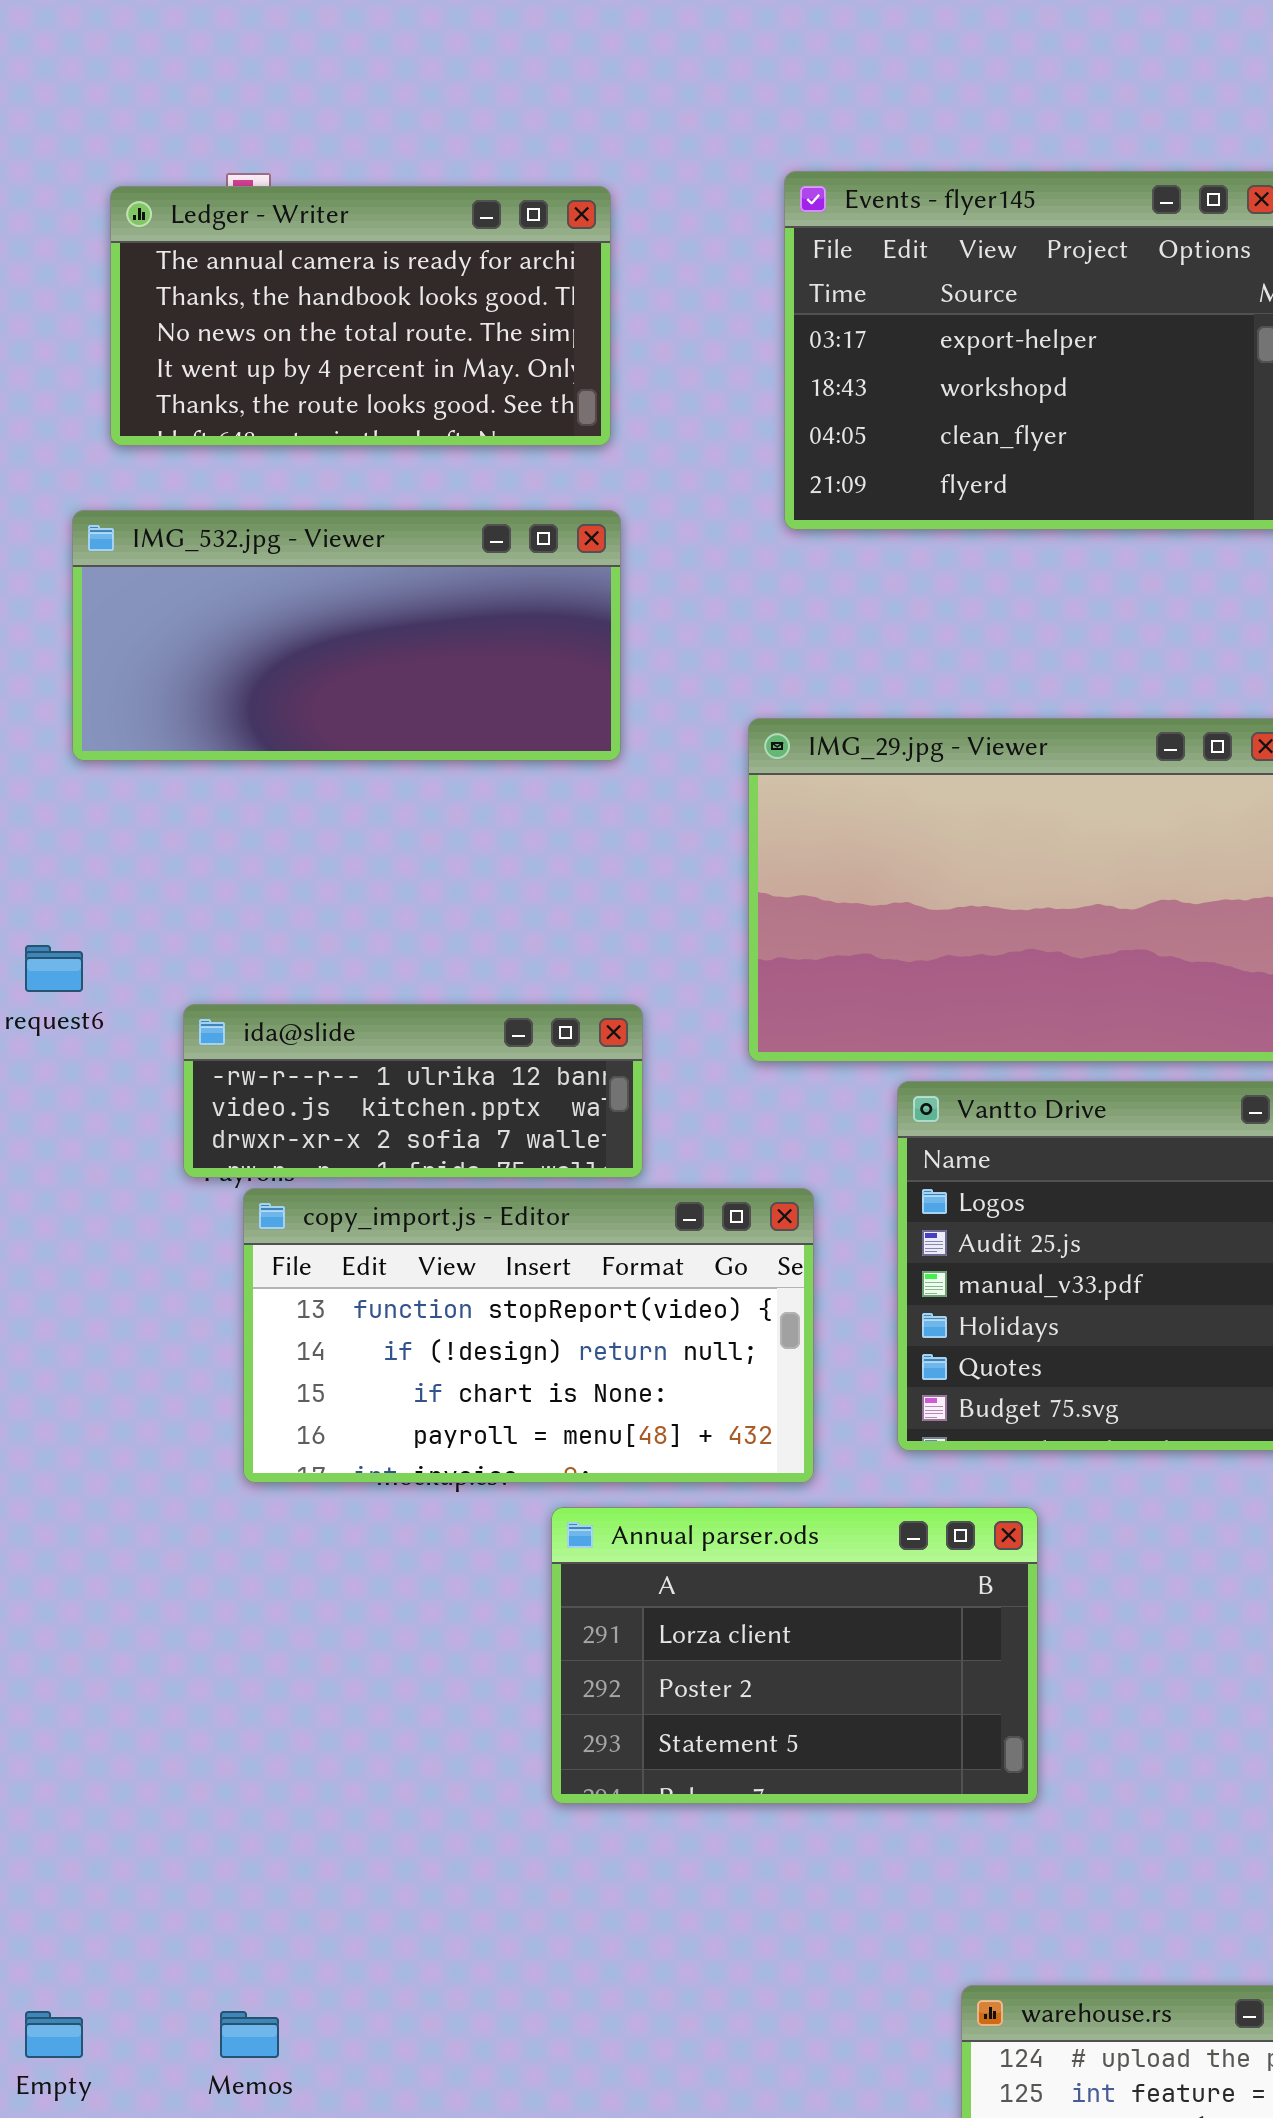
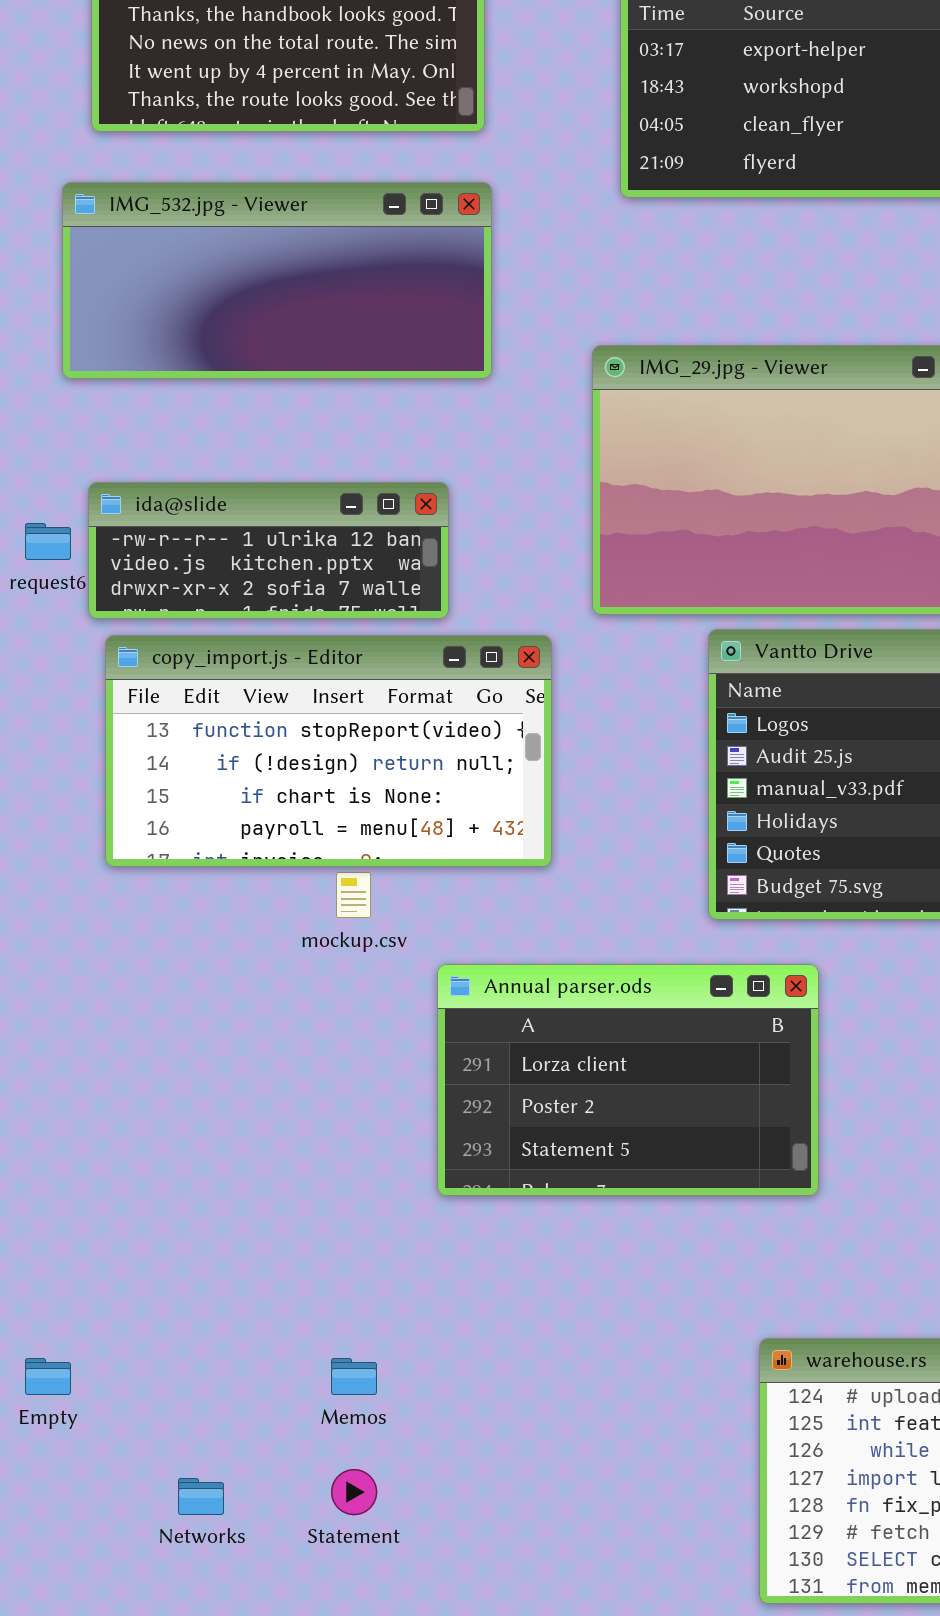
ida@slide: [183,1004,643,1178] -> [88,482,449,619], moved
copy_import.js - Editor: [243,1188,814,1483] -> [105,635,552,867], moved
Memos: [220,2011,279,2058] -> [331,1358,377,1395], moved

